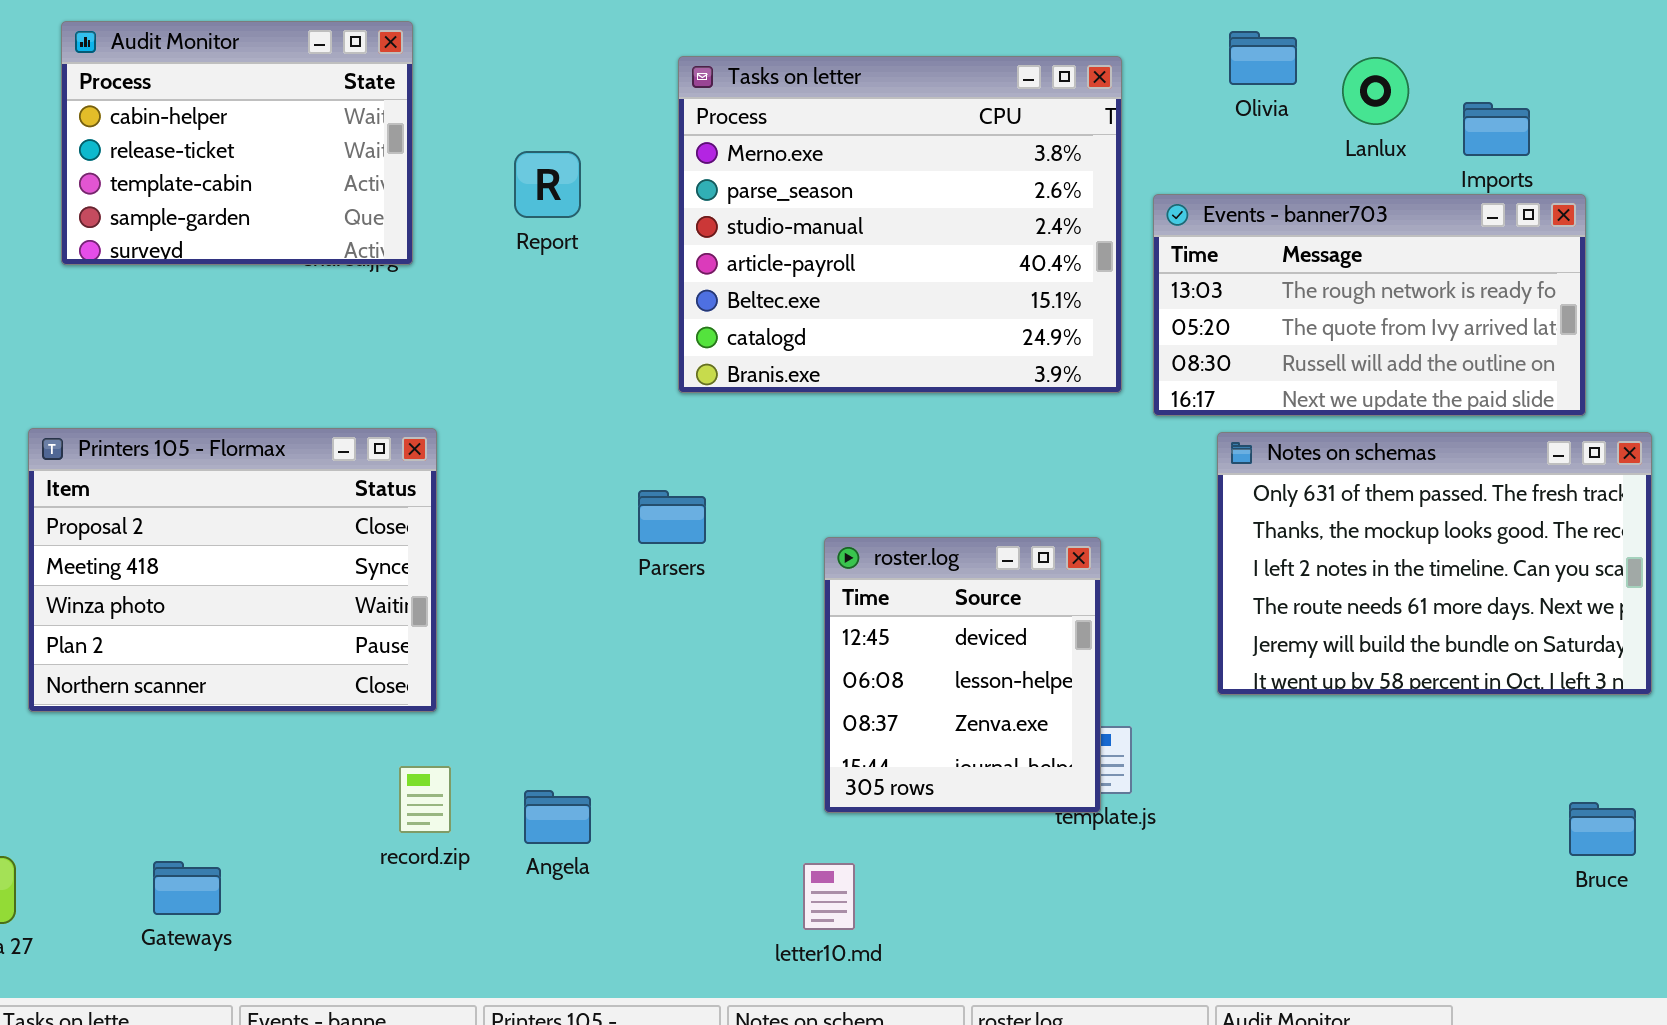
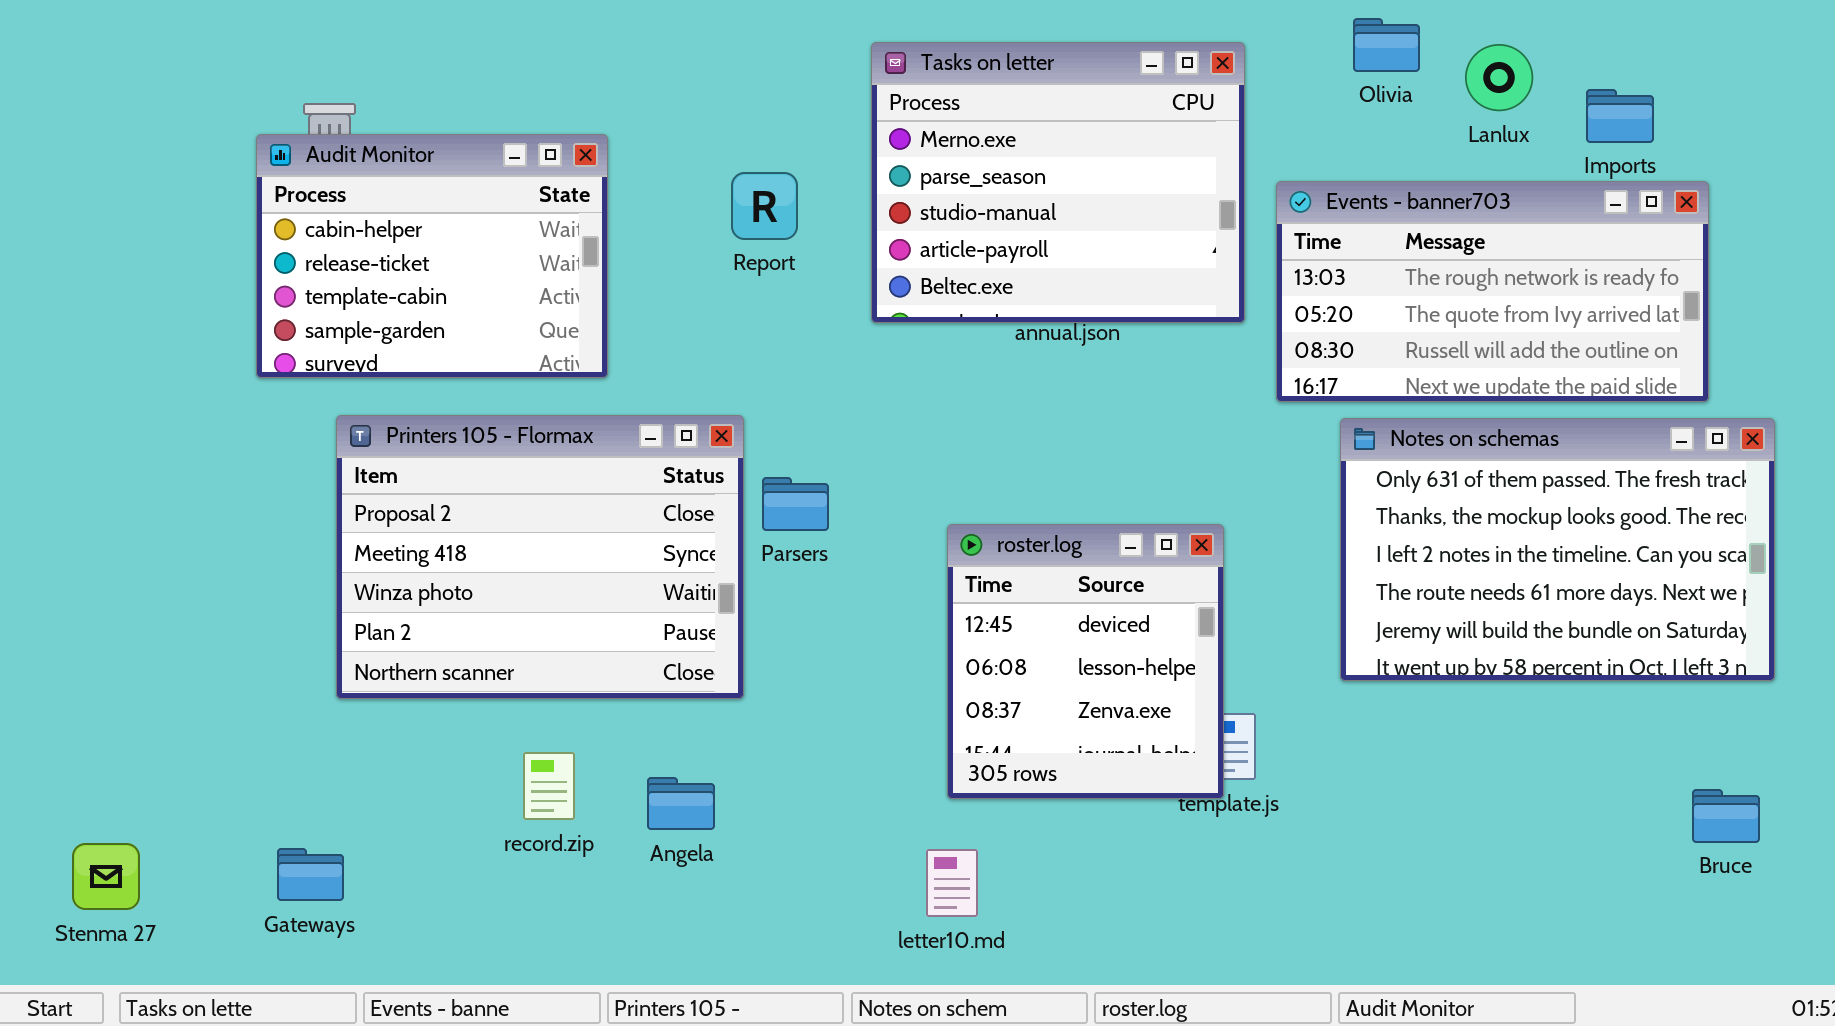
Audit Monitor: [61,21,413,265] -> [256,134,608,378], moved
Tasks on letter: [678,56,1122,393] -> [871,42,1245,323], resized
Report: [514,151,581,218] -> [731,172,798,240], moved
Printers 105 - Flormax: [28,428,437,712] -> [336,415,744,699], moved

